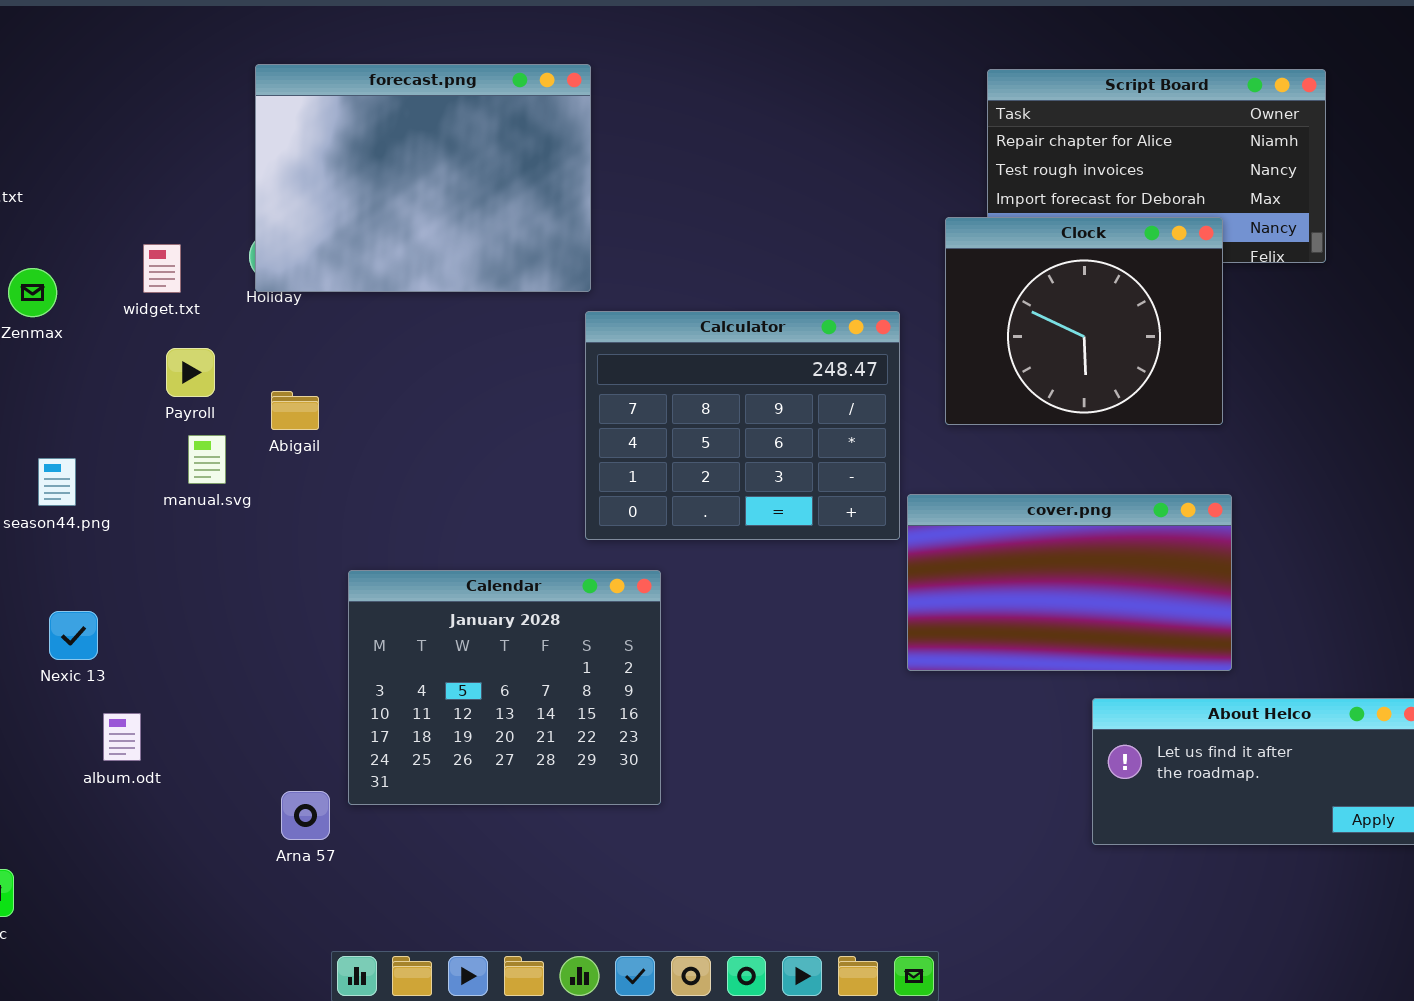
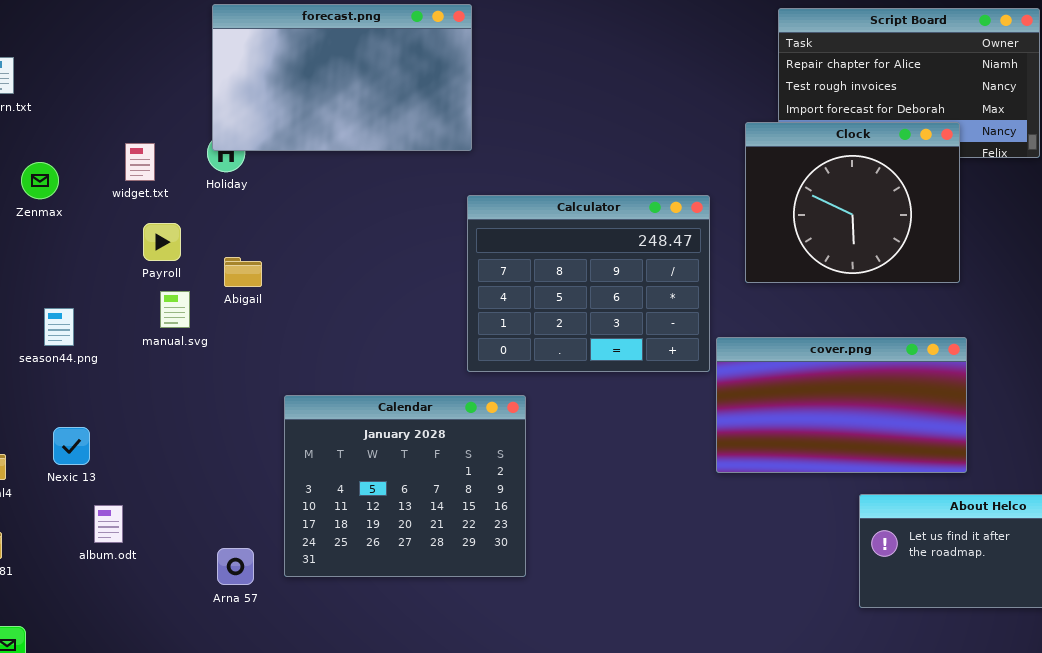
forecast.png: [255,64,591,292] -> [212,4,472,151], resized
Arna 57: [281,791,330,840] -> [217,548,254,585], moved

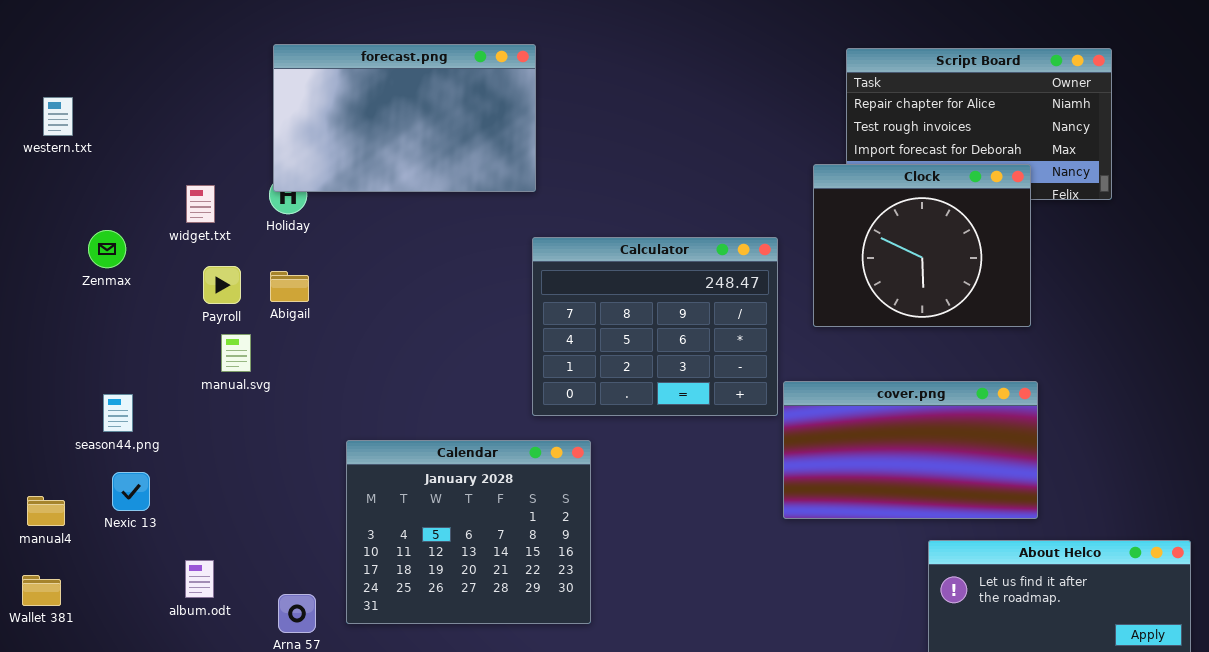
Zenmax: [21,162,59,199] -> [88,230,126,268], moved
Abigail: [224,257,262,287] -> [270,271,309,302], moved
season44.png: [44,308,74,346] -> [103,394,133,432], moved
album.odt: [94,505,123,543] -> [185,560,214,598], moved

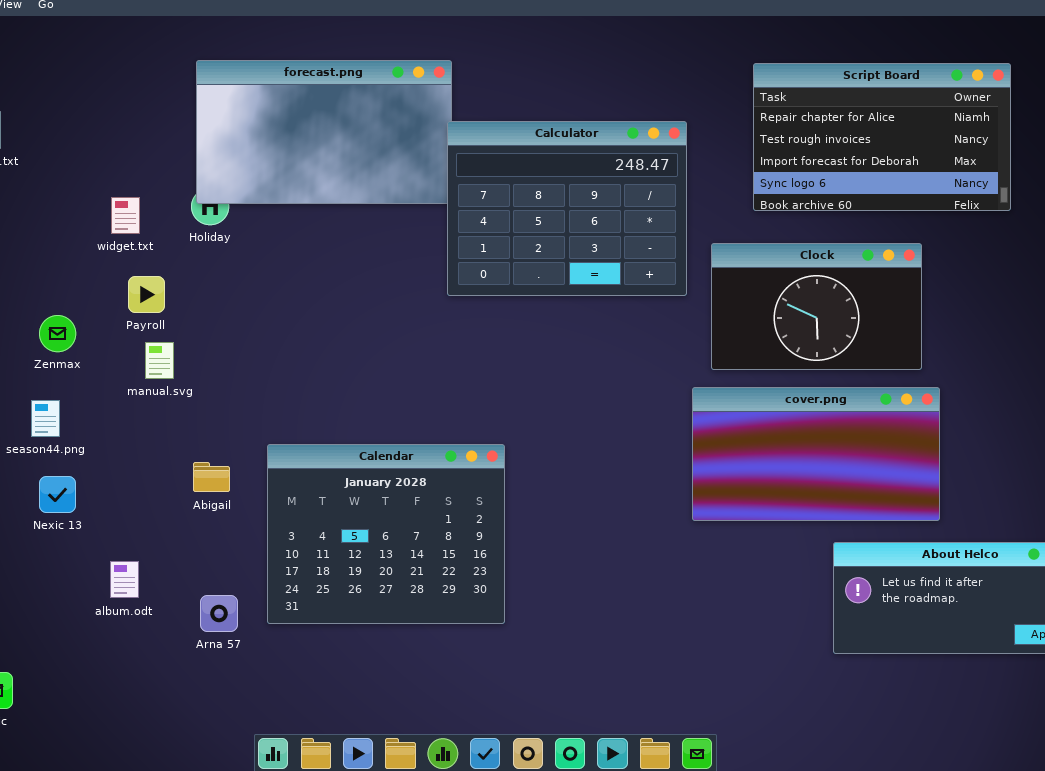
Clock: [813,164,1031,327] -> [711,243,922,370], moved, resized
Zenmax: [88,230,126,268] -> [39,315,76,352], moved
Calculator: [532,237,778,416] -> [447,121,687,296], moved
Abigail: [270,271,309,302] -> [193,462,230,492], moved

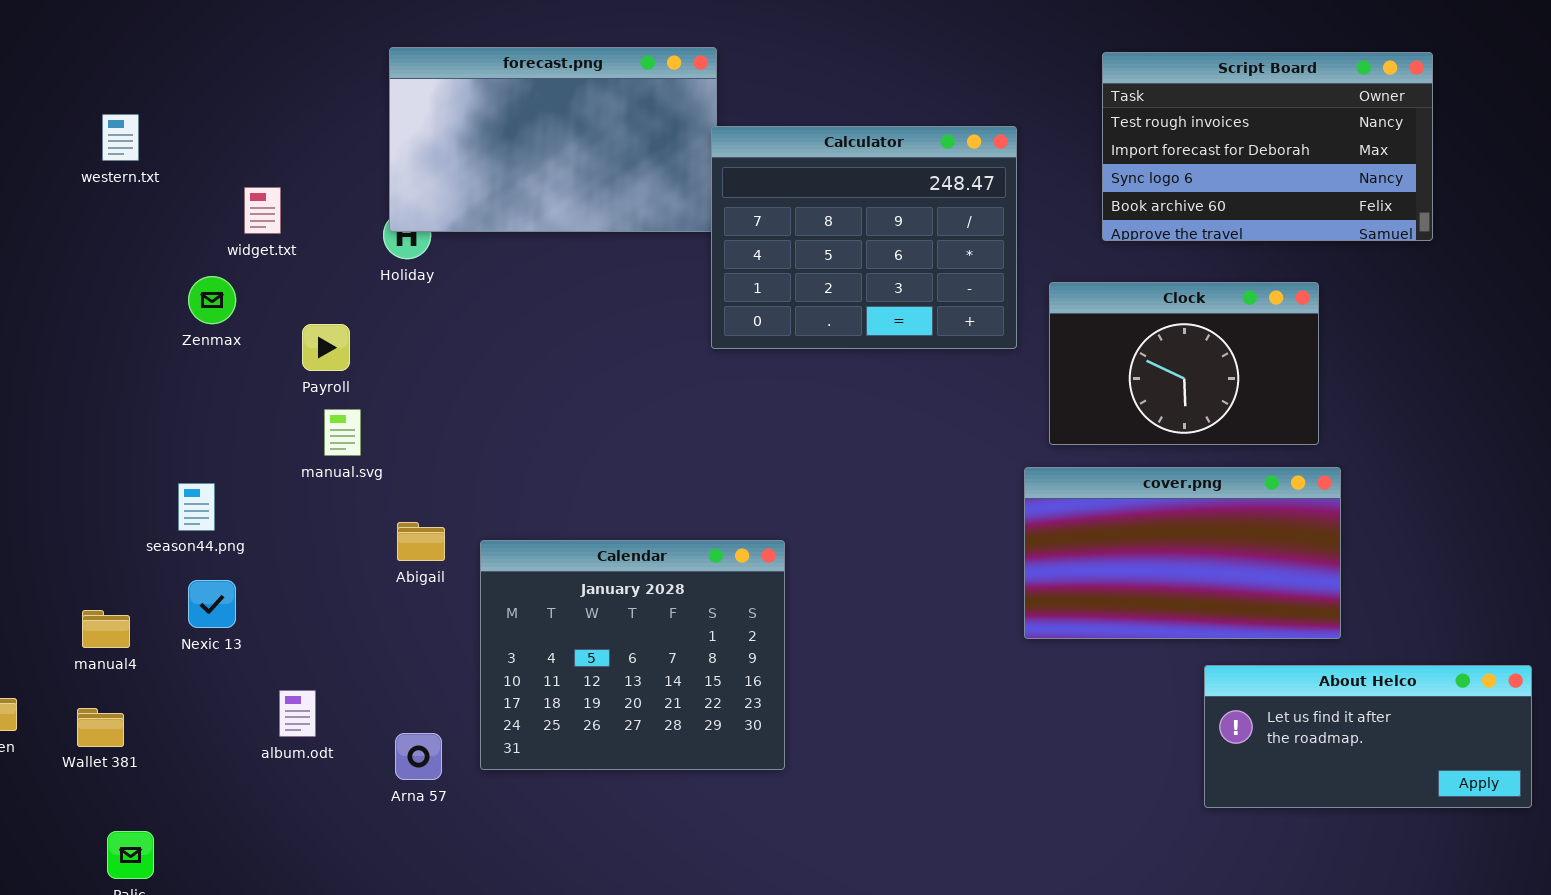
Script Board: [753,63,1011,211] -> [1102,52,1433,241], scrolled down 1 row
widget.txt: [111,197,140,234] -> [244,187,281,234], moved
Zenmax: [39,315,76,352] -> [188,276,236,324], moved
Abigail: [193,462,230,492] -> [397,522,445,561], moved

